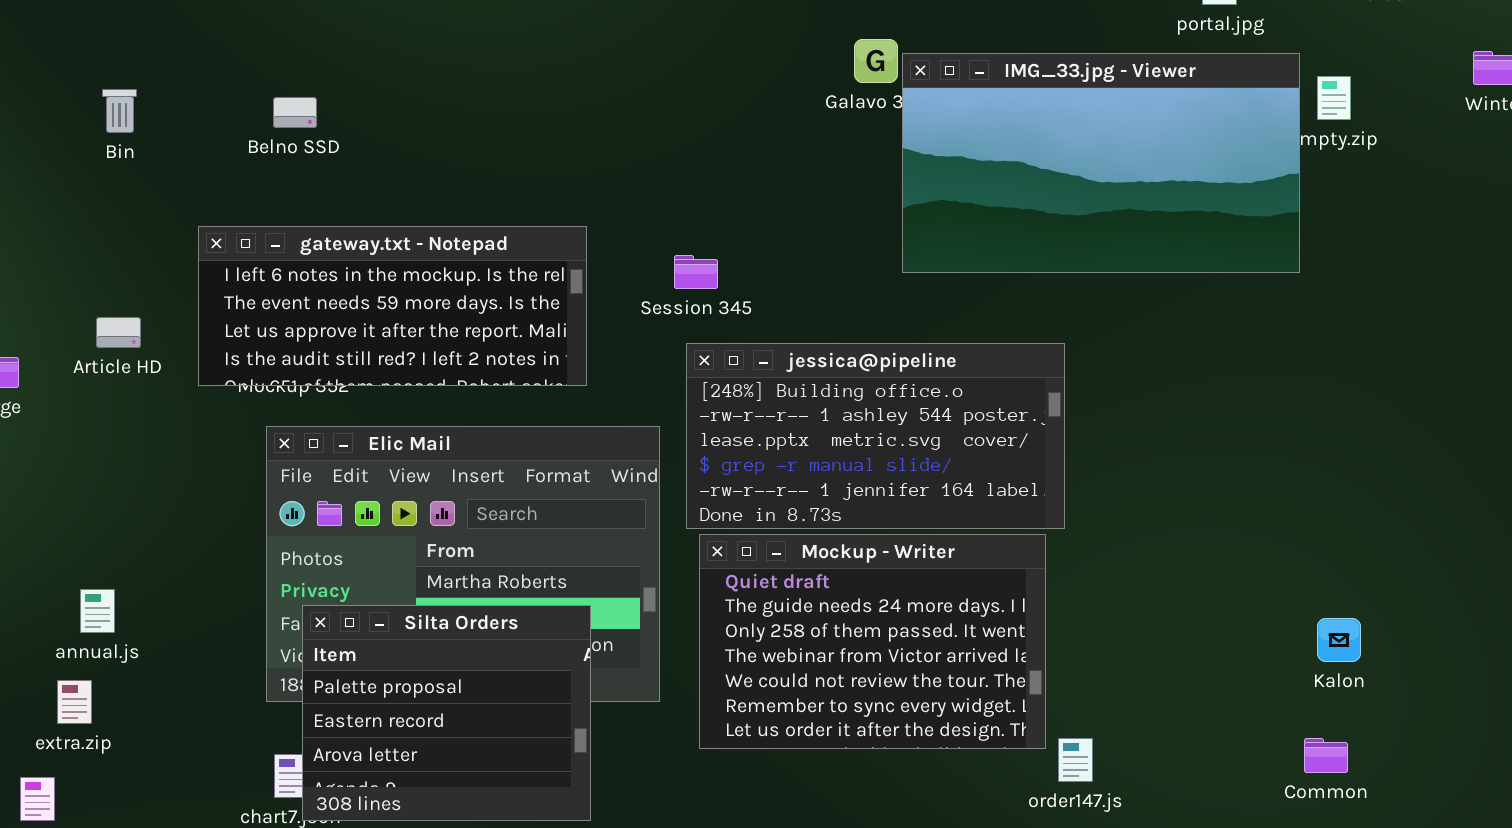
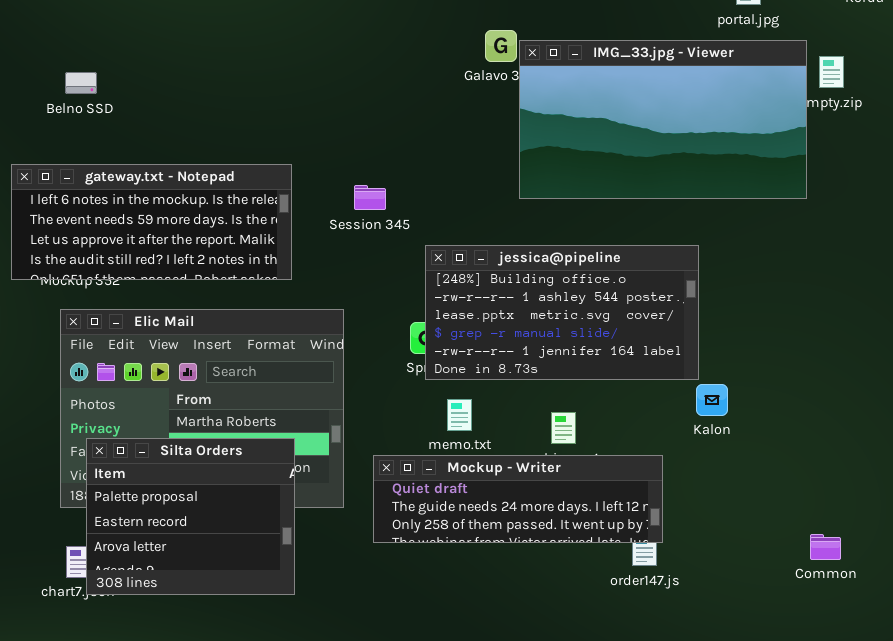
jessica@pipeline: [686,343,1065,529] -> [425,245,699,380], moved
Mockup - Writer: [699,534,1046,749] -> [373,455,663,543], resized
Kalon: [1317,618,1361,662] -> [696,384,728,416], moved

